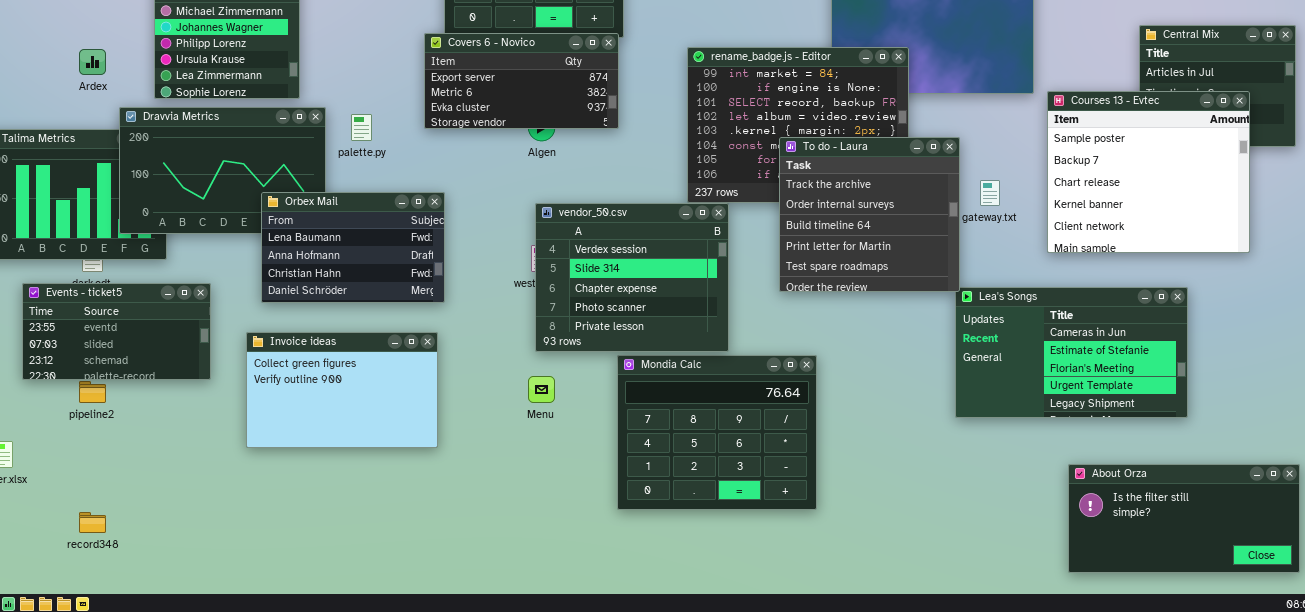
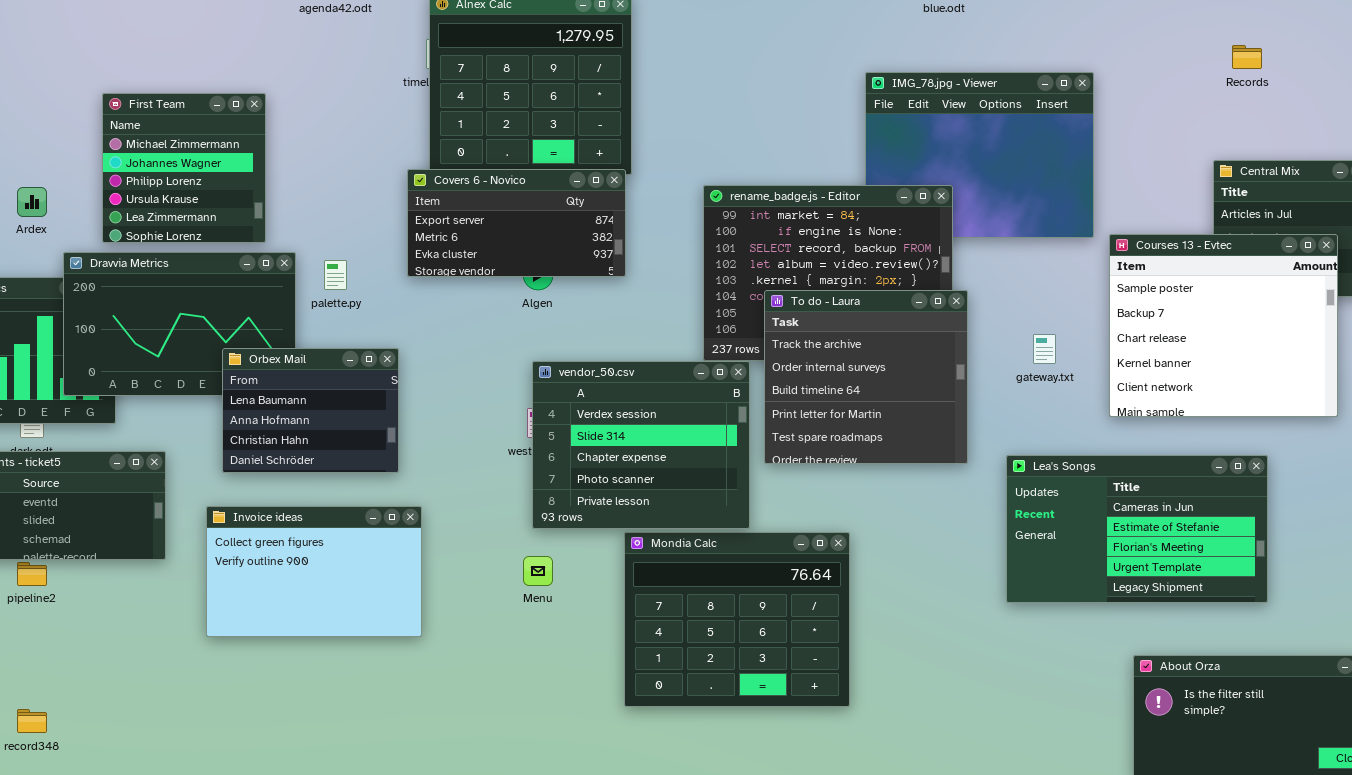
To do - Laura: [779,137,960,292] -> [764,290,968,464], moved
Orbex Mail: [261,192,445,303] -> [222,348,399,473], resized

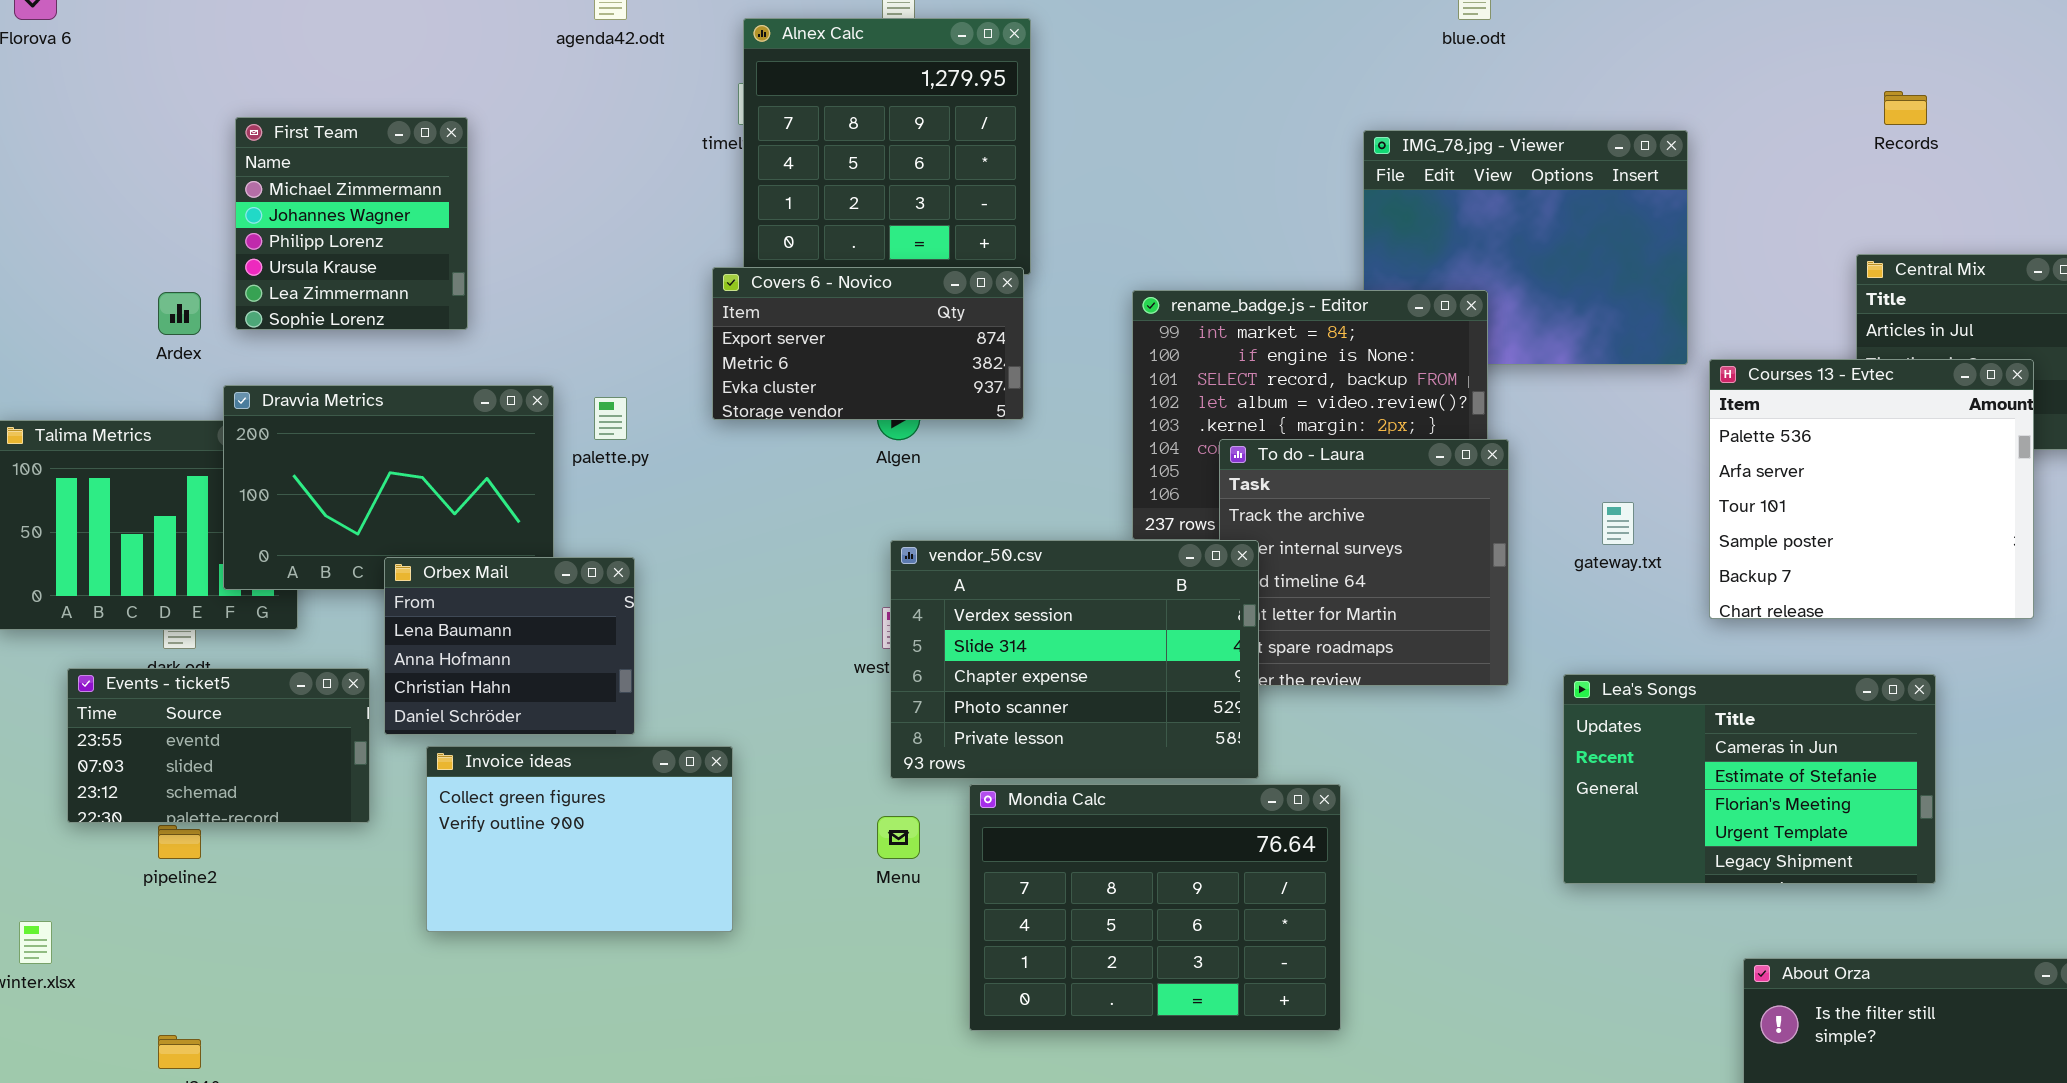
First Team: [102,93,266,243] -> [235,117,468,330], moved
Courses 13 - Evtec: [1109,234,1338,417] -> [1709,359,2034,619], scrolled up 3 rows
Orbex Mail: [222,348,399,473] -> [384,557,635,735], moved
vendor_50.csv: [532,361,750,529] -> [890,540,1259,779], resized
Mondia Calc: [624,532,850,707] -> [969,784,1341,1031], resized

